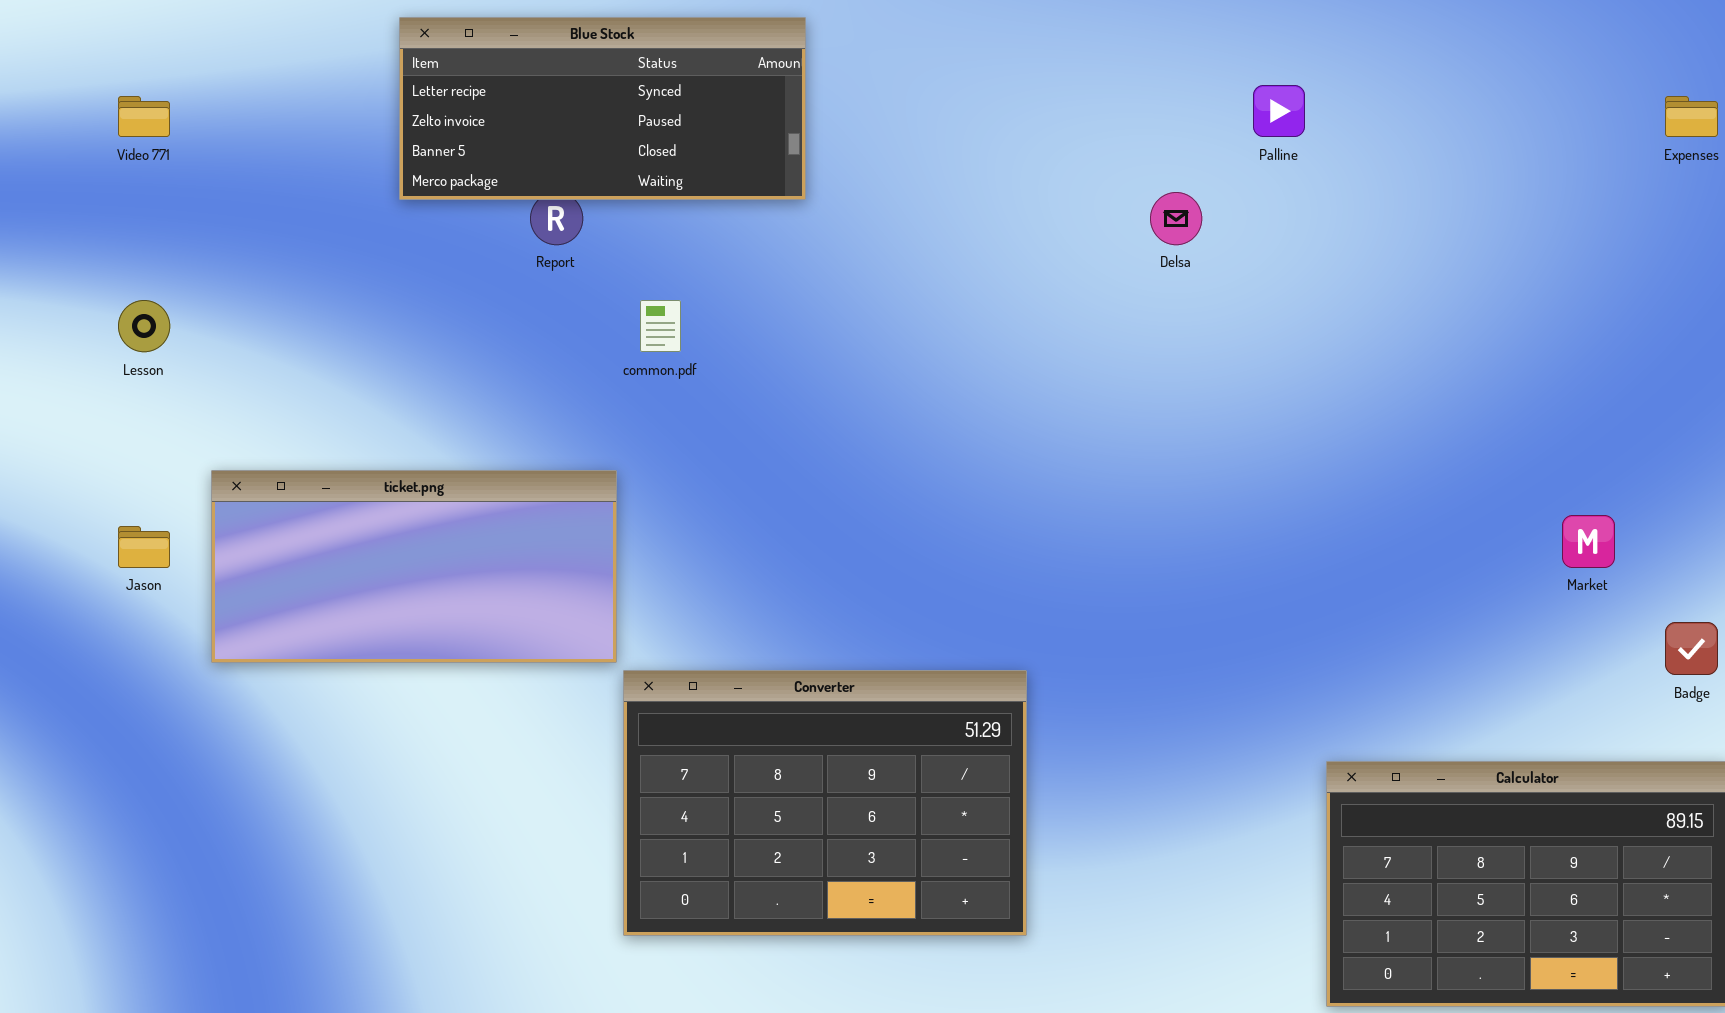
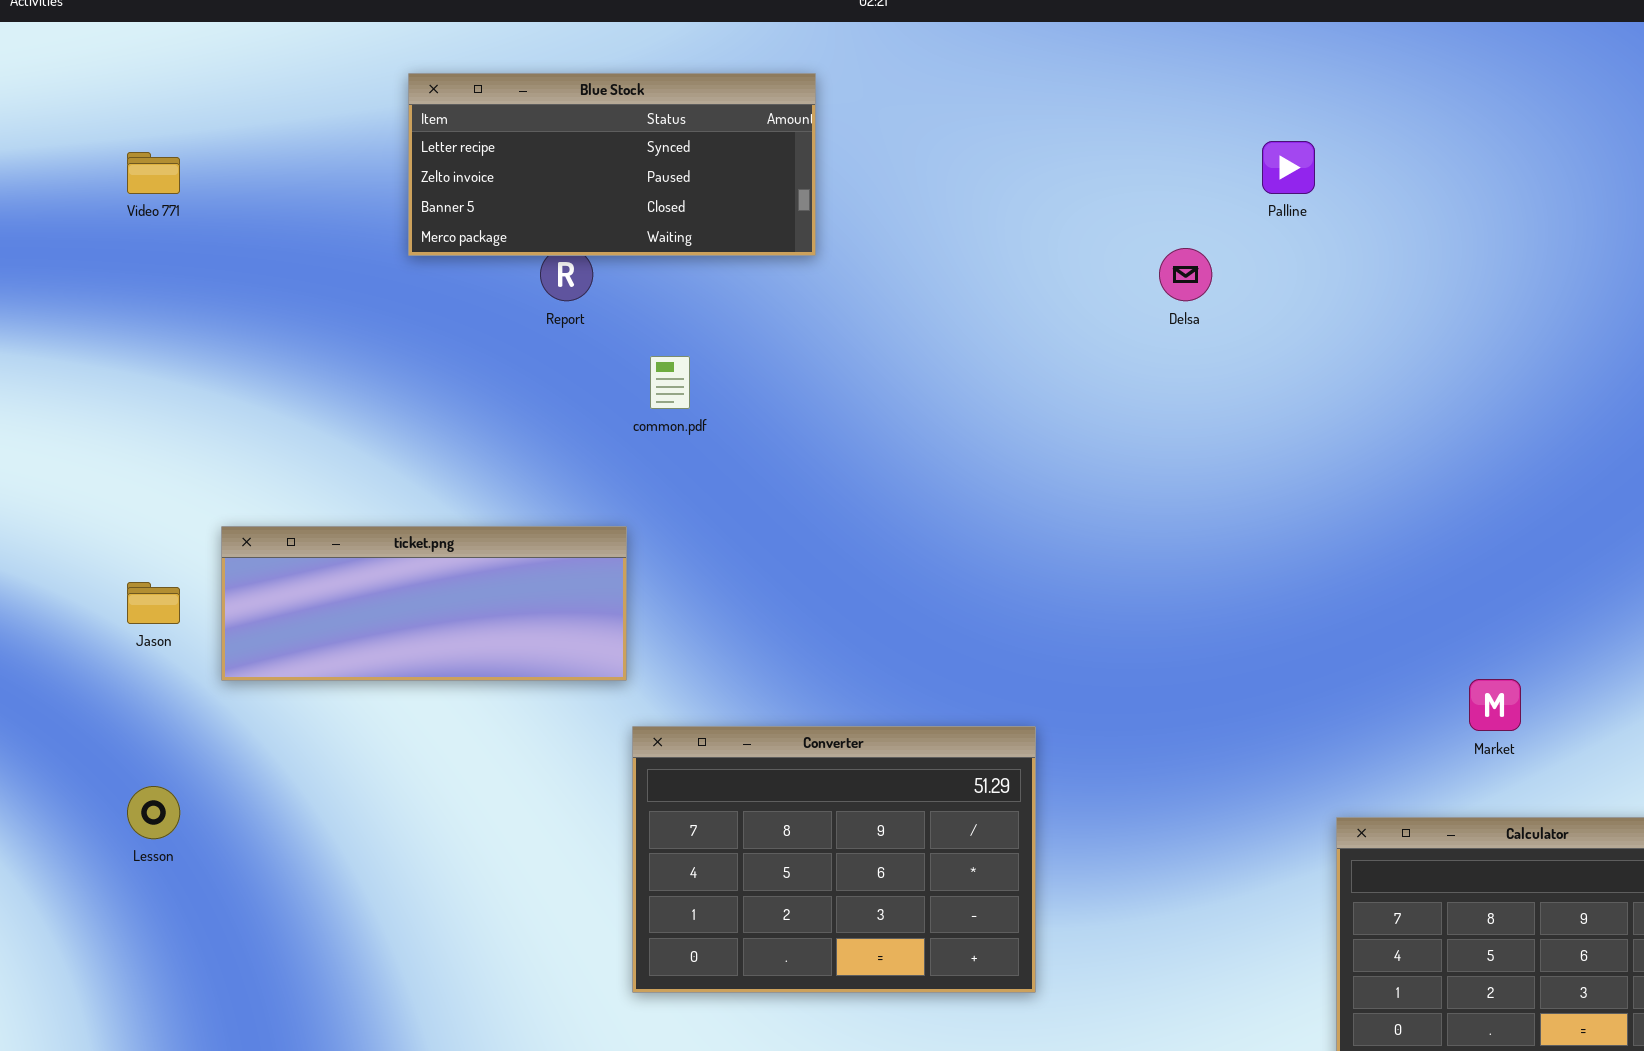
Lesson: [118,300,170,352] -> [127,786,180,839], moved
ticket.png: [211,470,617,663] -> [221,526,627,681], resized
Market: [1562,515,1615,568] -> [1469,679,1521,731], moved

